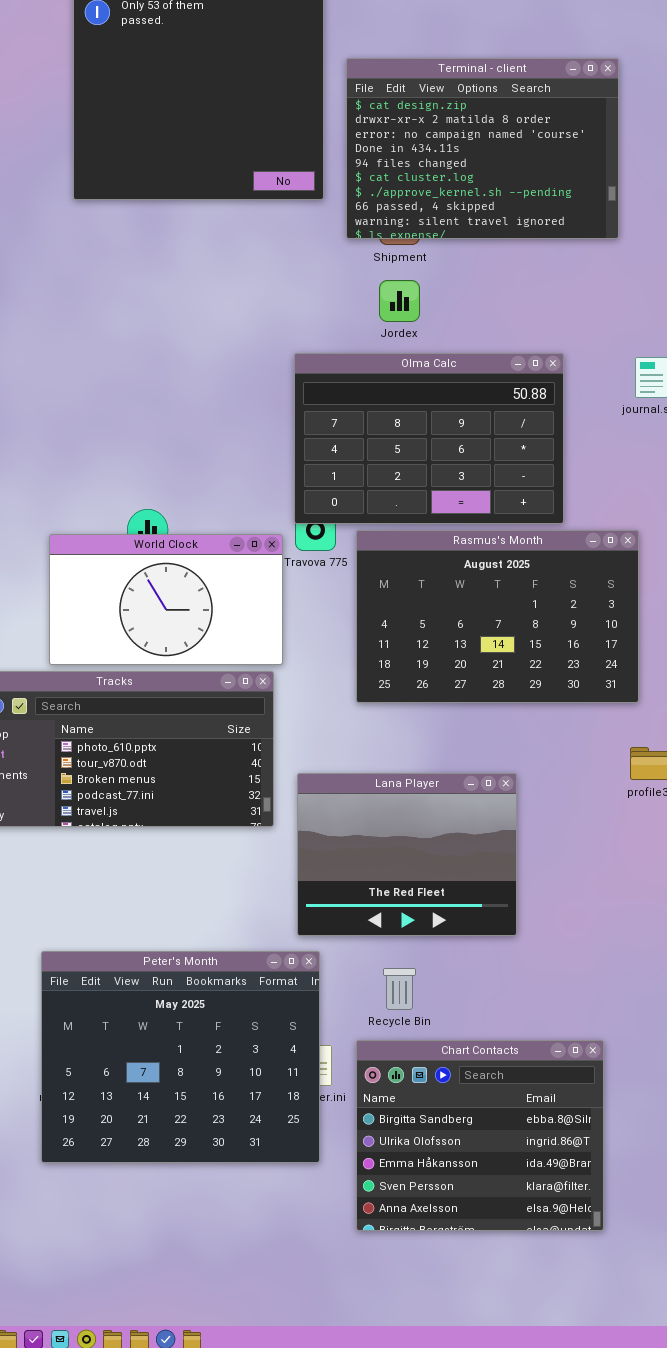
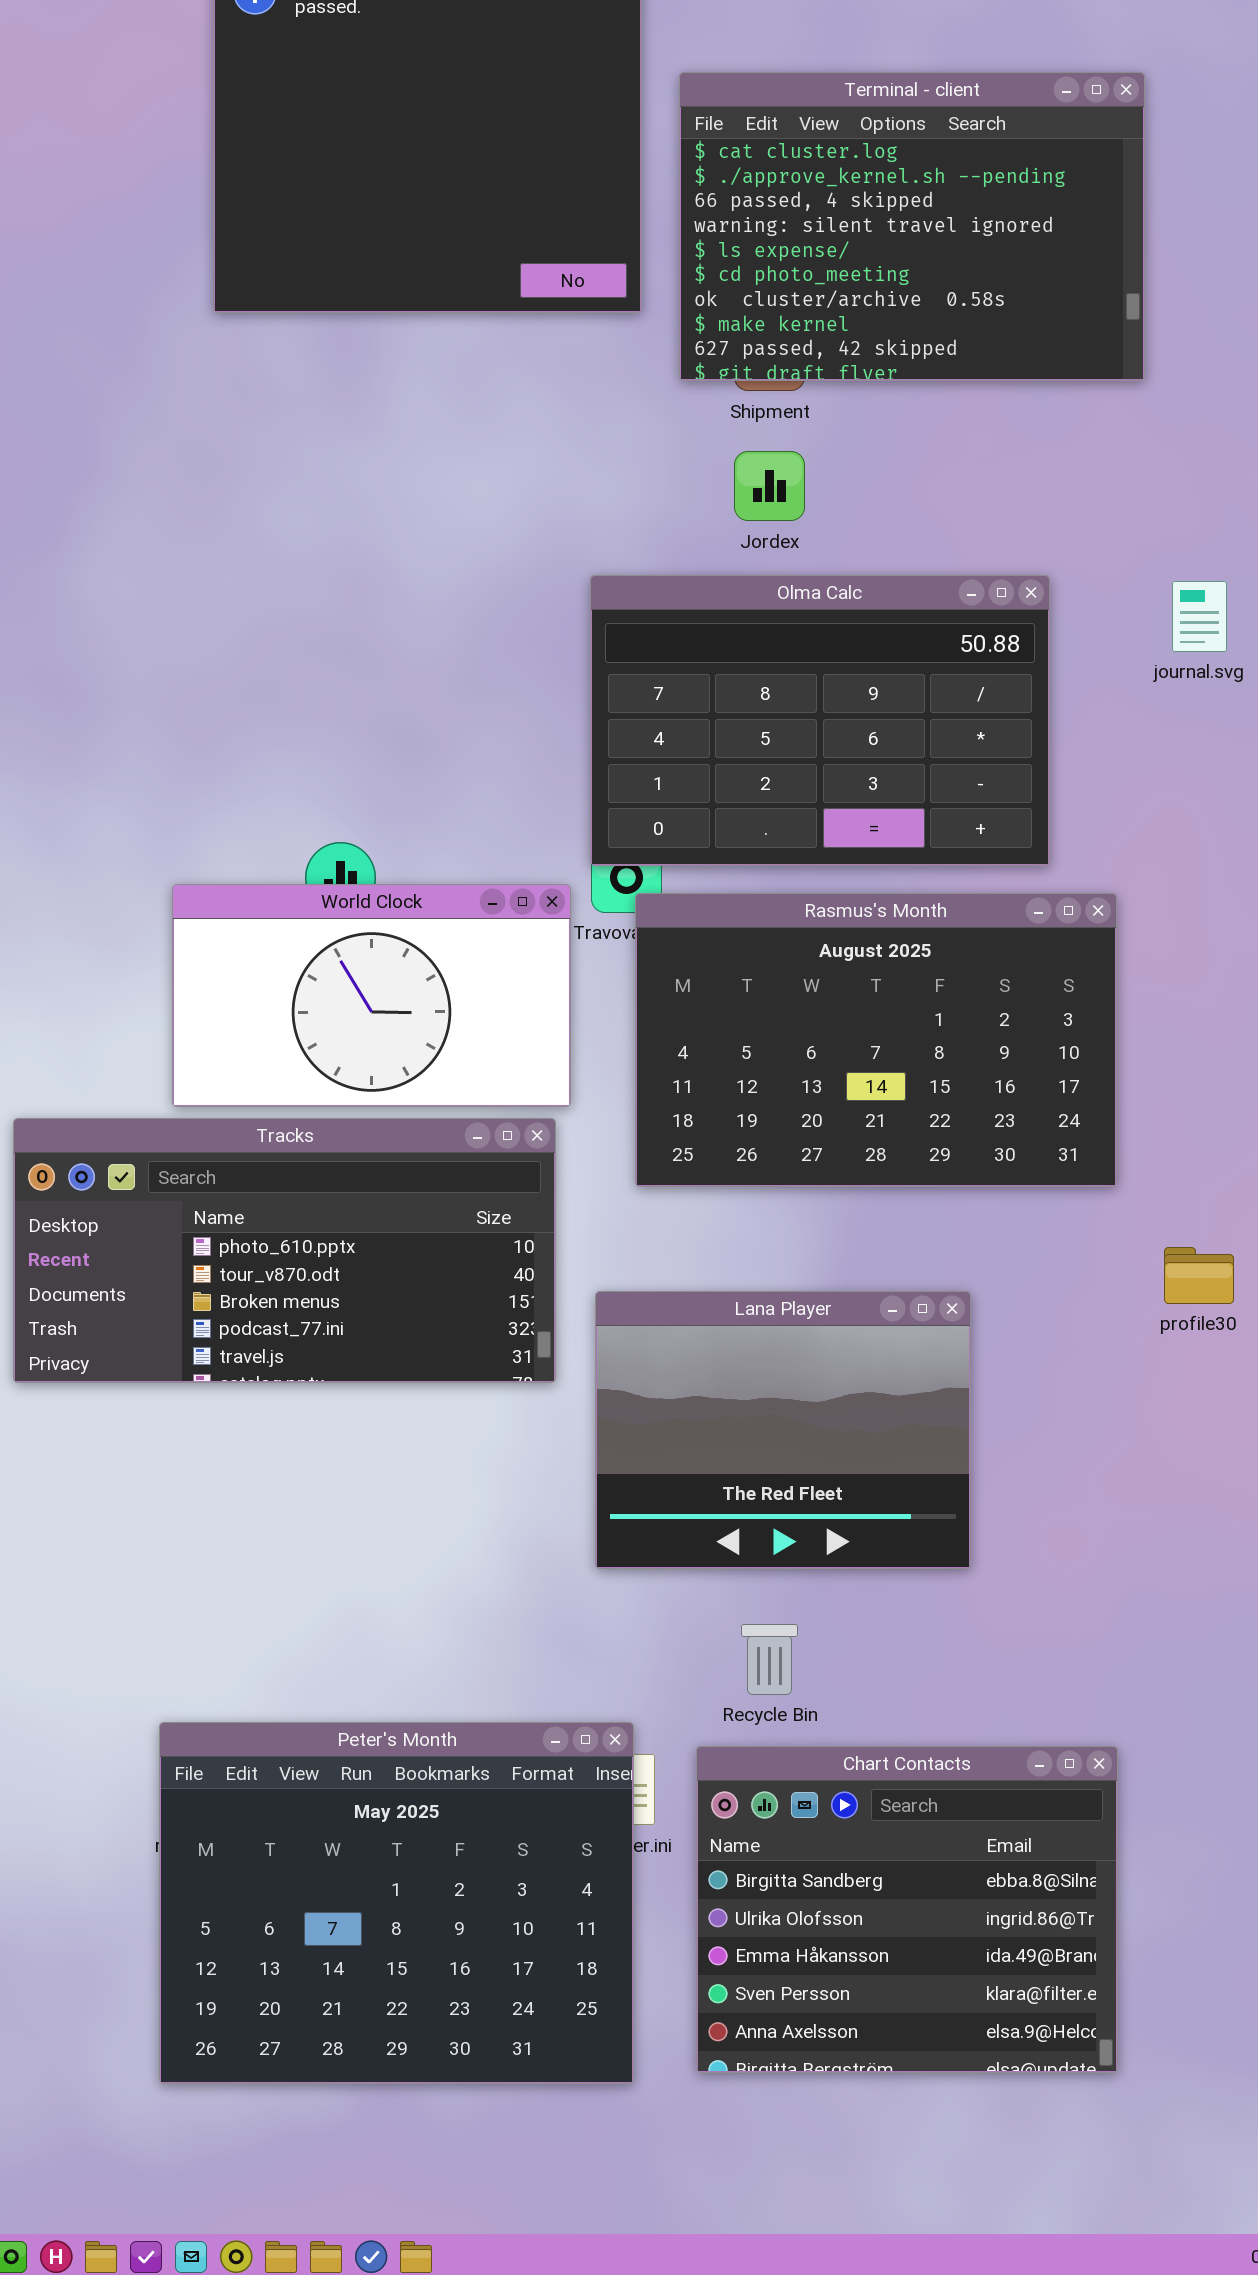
Terminal - client: [346,58,619,239] -> [679,72,1145,381], scrolled down 5 rows
Rasmus's Month: [356,530,639,703] -> [635,893,1117,1187], moved
Peter's Month: [41,951,320,1163] -> [159,1722,634,2084], moved

